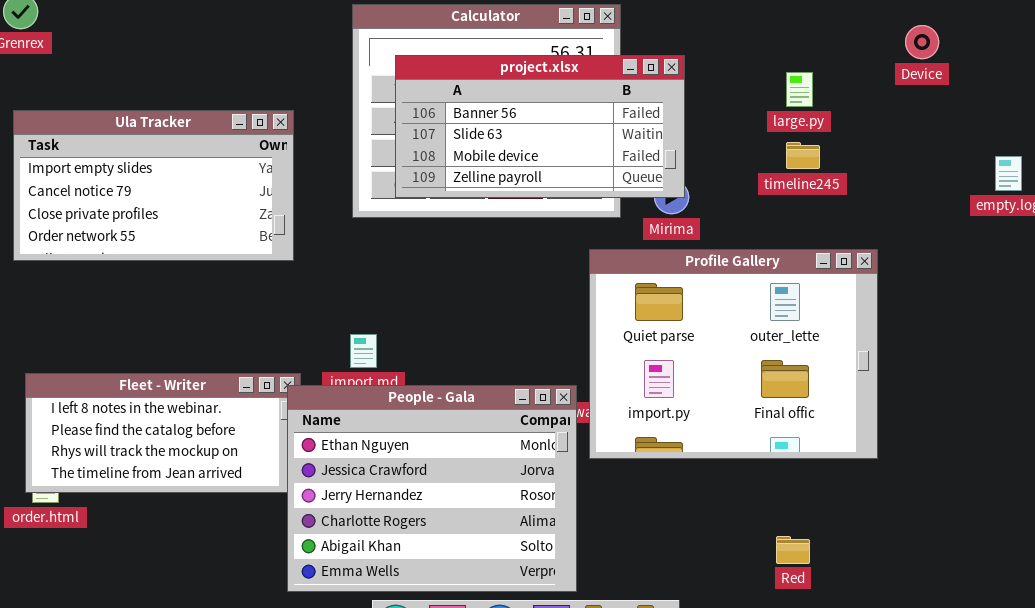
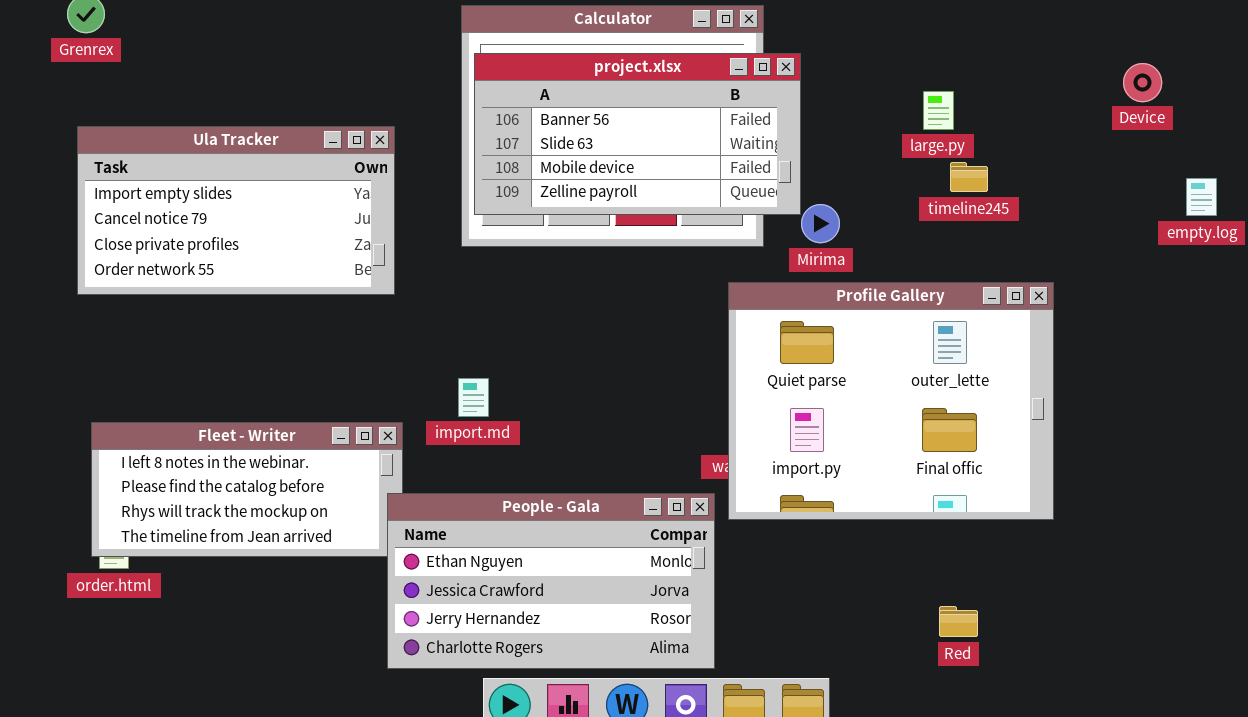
Device: [905,25,939,59] -> [1123,63,1162,102], moved
project.xlsx: [395,55,685,198] -> [474,53,801,215], moved
large.py: [786,72,813,107] -> [923,91,954,130], moved
People - Gala: [287,385,577,592] -> [387,493,715,669], resized

